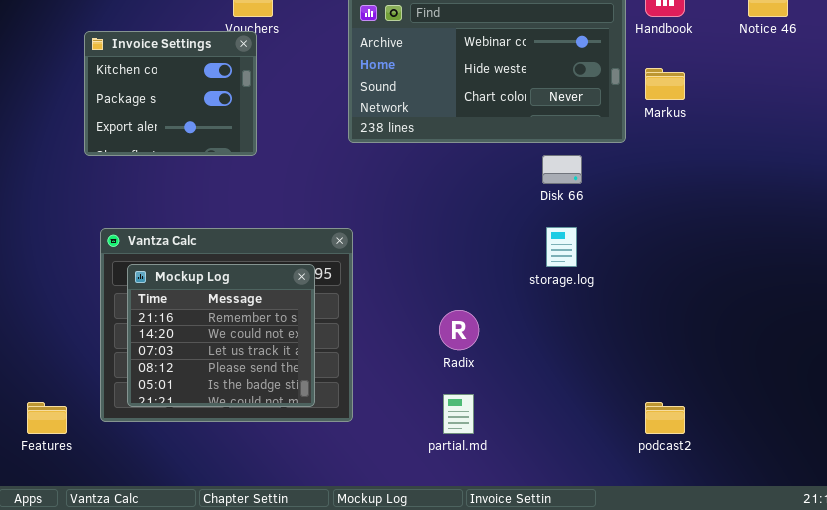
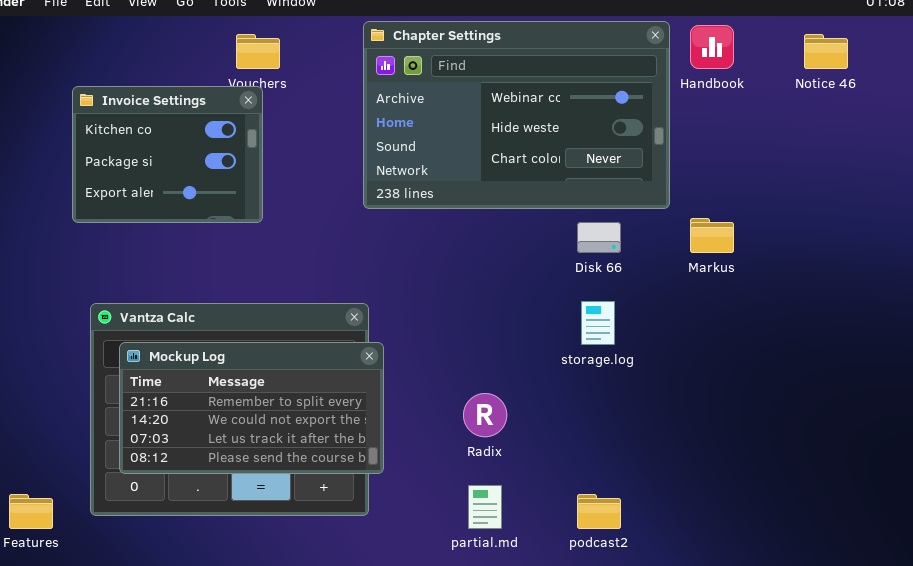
Markus: [645,68,685,100] -> [690,218,734,253], moved
Mockup Log: [127,264,315,407] -> [119,342,384,474], resized
podcast2: [645,402,685,434] -> [577,494,621,529], moved

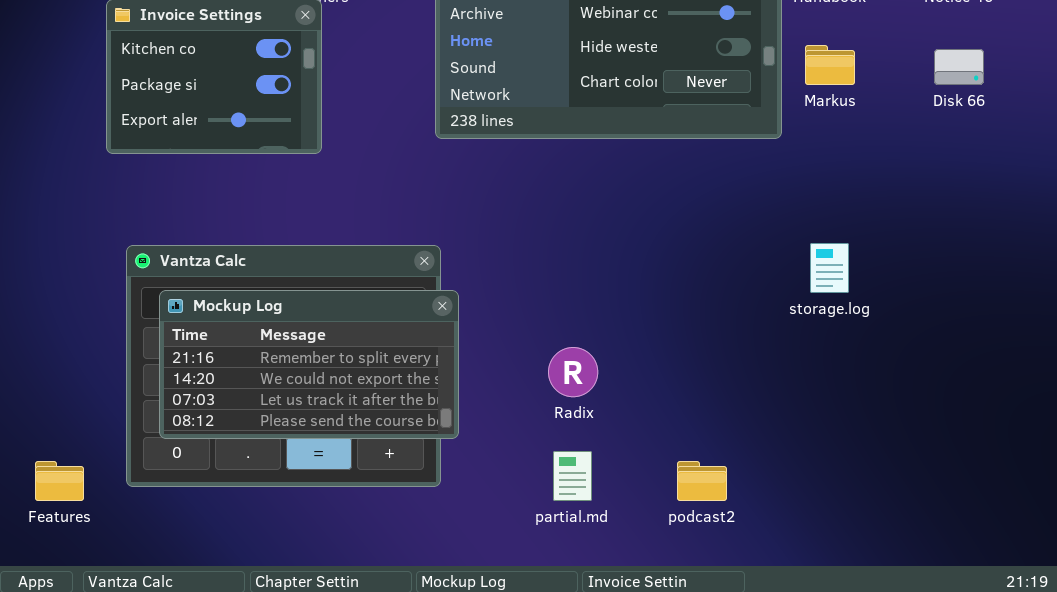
Markus: [690,218,734,253] -> [805,45,855,85], moved
Disk 66: [577,222,621,253] -> [934,49,984,85], moved
storage.log: [581,301,615,345] -> [810,243,849,293], moved

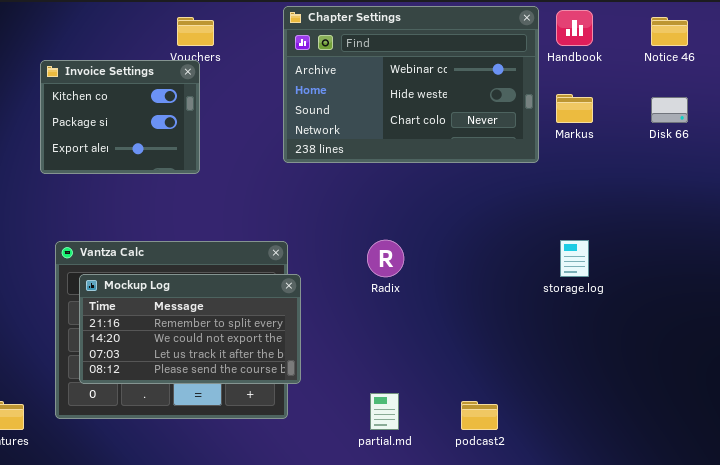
Radix: [548,347,598,397] -> [367,240,404,277], moved

